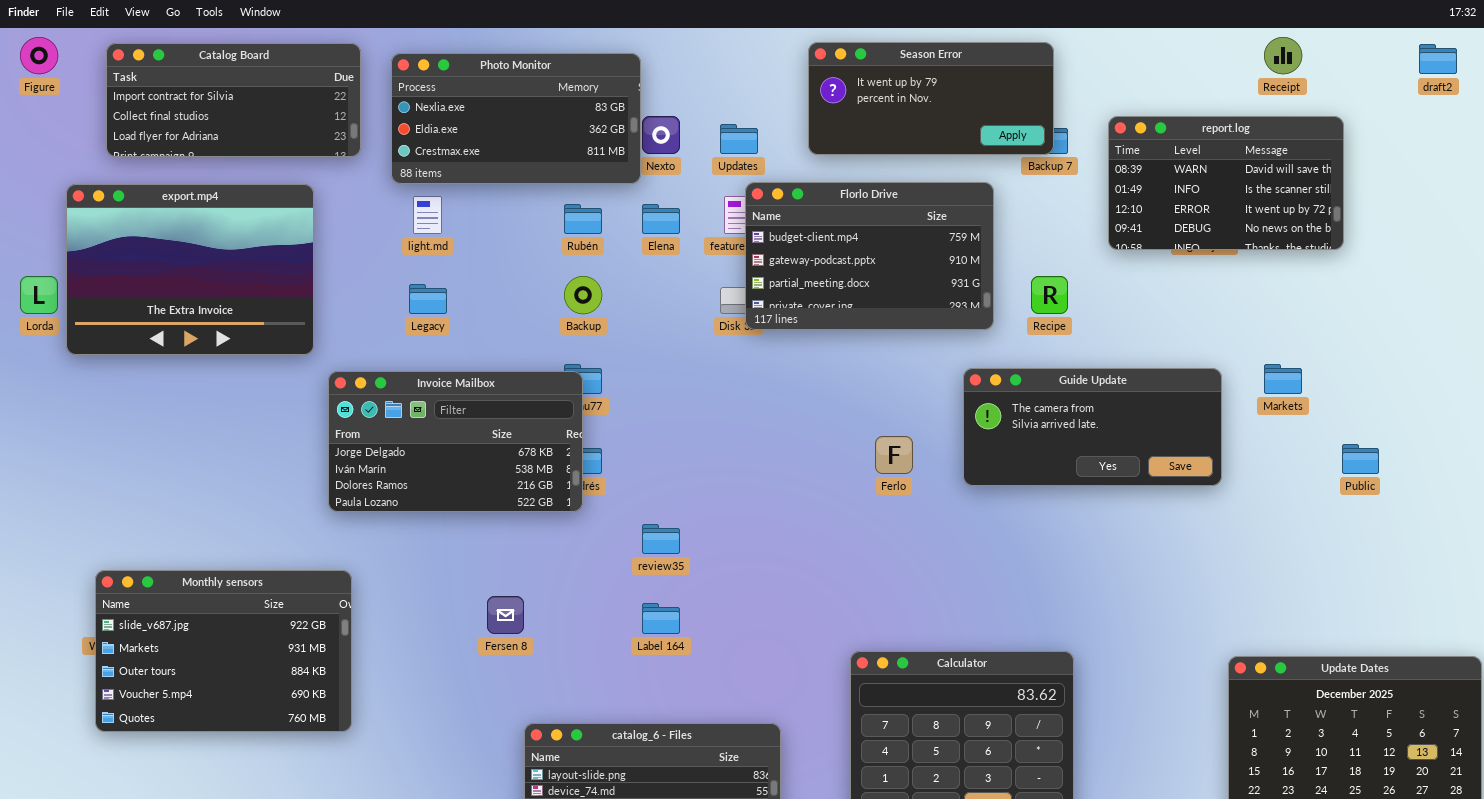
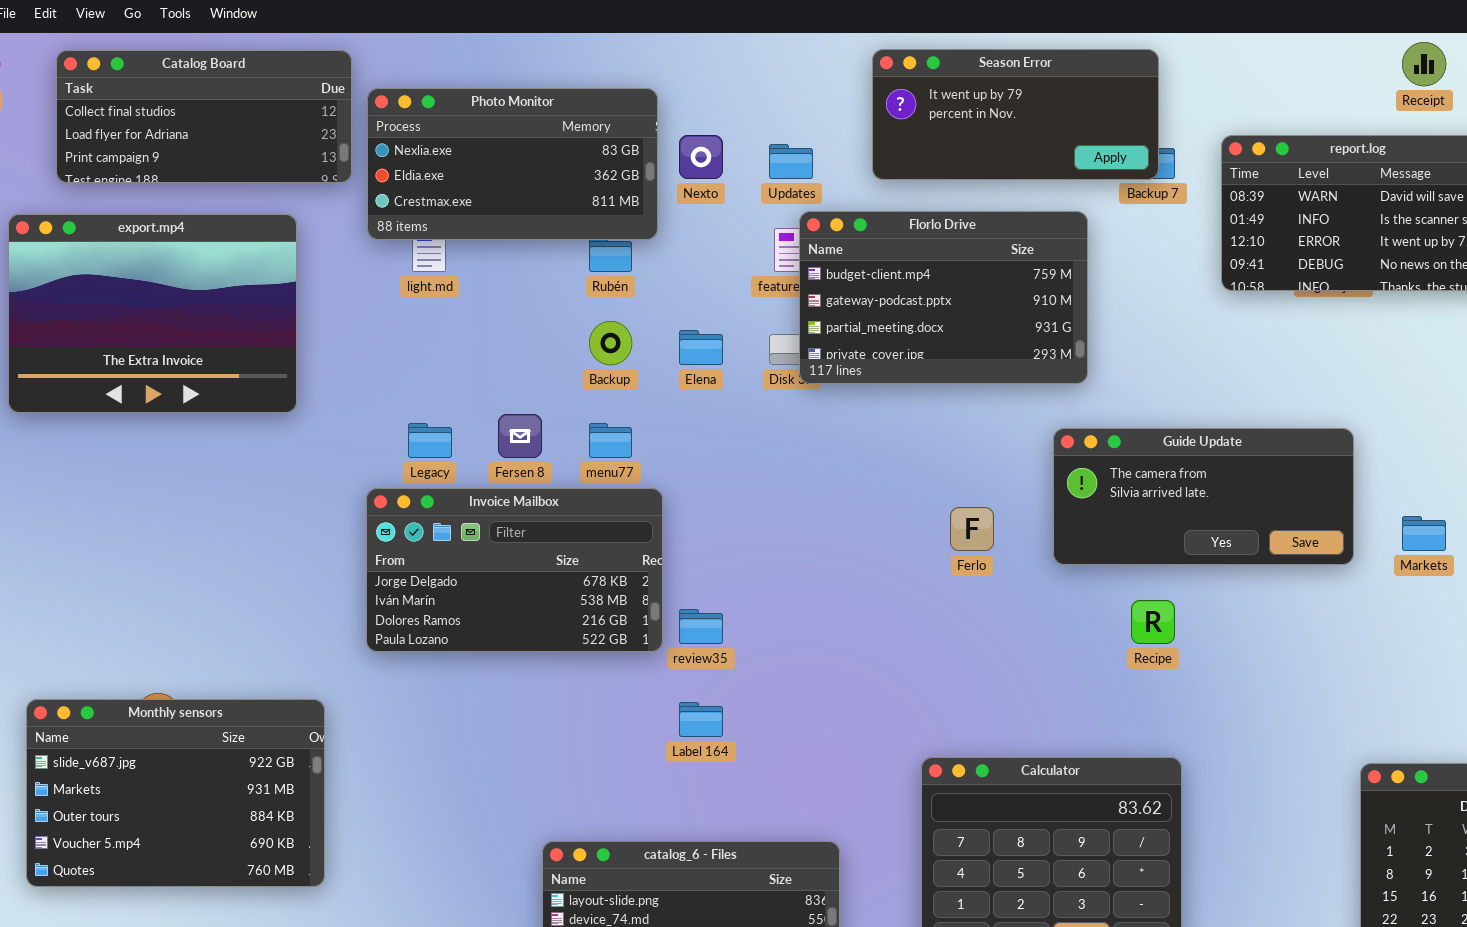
Catalog Board: [106,43,361,157] -> [56,50,352,183], scrolled down 1 row
Photo Monitor: [391,53,641,184] -> [367,88,658,240], moved
Elena: [642,204,680,234] -> [679,330,723,365], moved
Recipe: [1031,276,1068,314] -> [1131,600,1175,644], moved
Legacy: [409,284,447,314] -> [408,423,452,458], moved
Markets: [1264,364,1302,394] -> [1402,516,1446,551], moved
Invoice Mailbox: [328,371,583,512] -> [366,488,663,652], moved
Monthly sensors: [95,570,352,732] -> [26,699,325,887], moved
Fersen 8: [487,596,524,634] -> [498,414,542,458], moved

